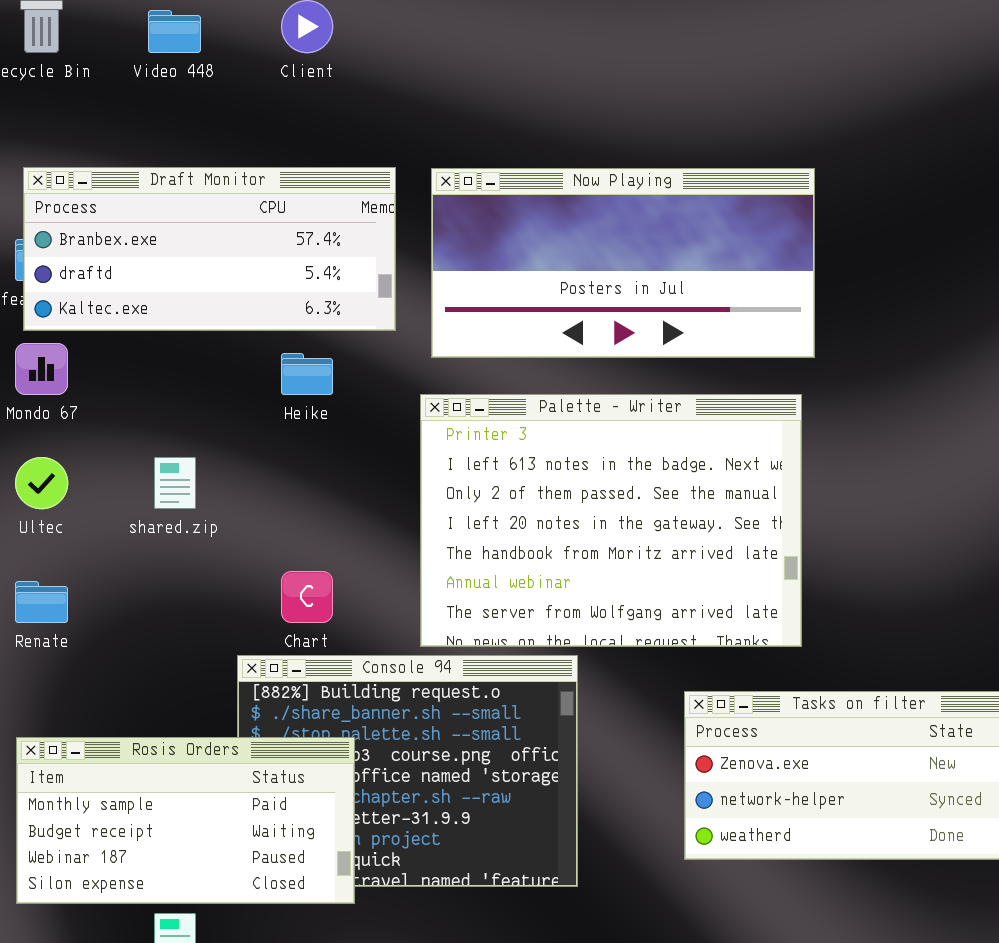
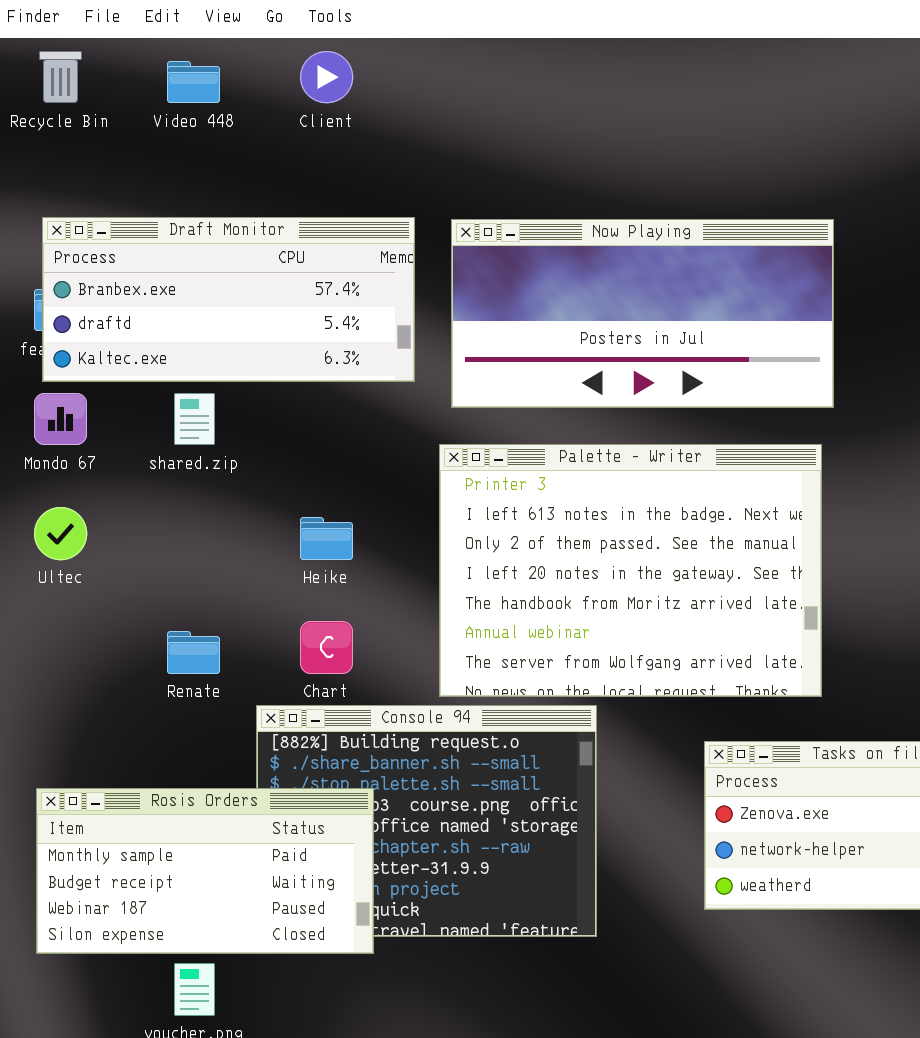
Heike: [281,353,333,395] -> [300,517,353,560], moved
shared.zip: [154,457,196,509] -> [174,393,215,445], moved
Renate: [15,581,68,623] -> [167,631,220,674], moved

